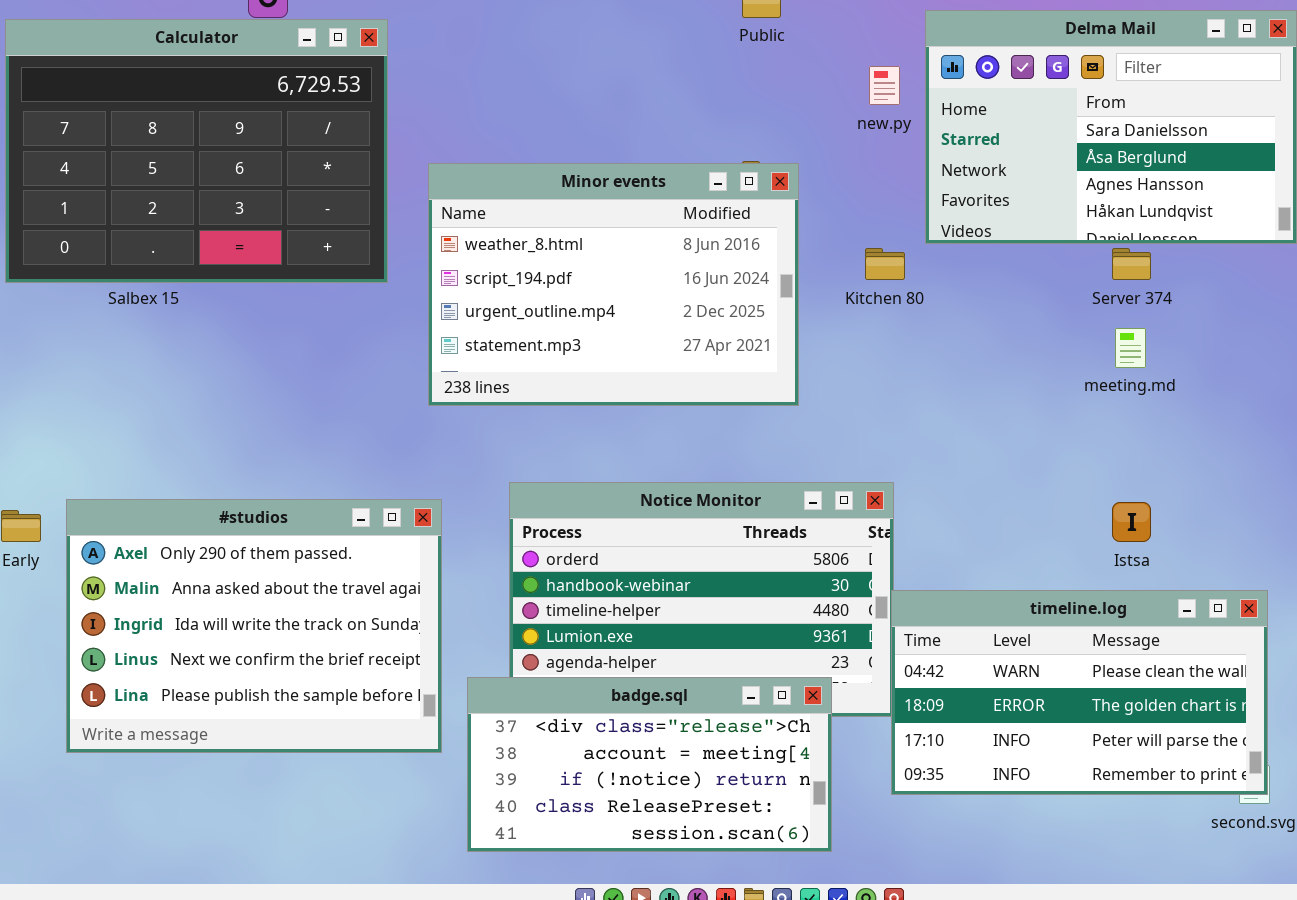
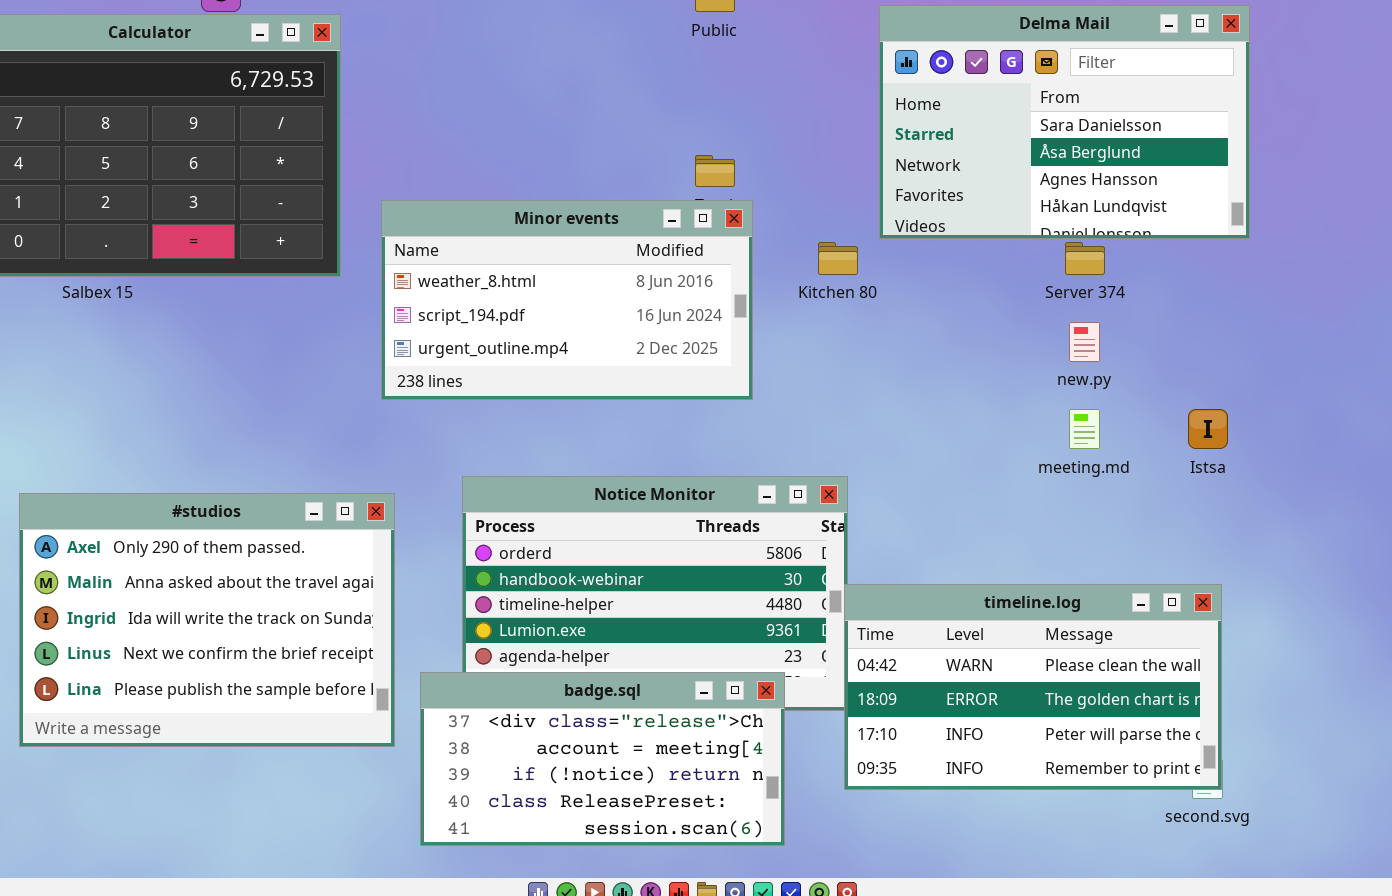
new.py: [869,66,900,105] -> [1069,322,1100,362], moved
Minor events: [428,163,799,406] -> [381,200,753,400], resized
meeting.md: [1115,328,1146,368] -> [1069,409,1100,449], moved
Istsa: [1112,502,1151,542] -> [1188,409,1228,449], moved

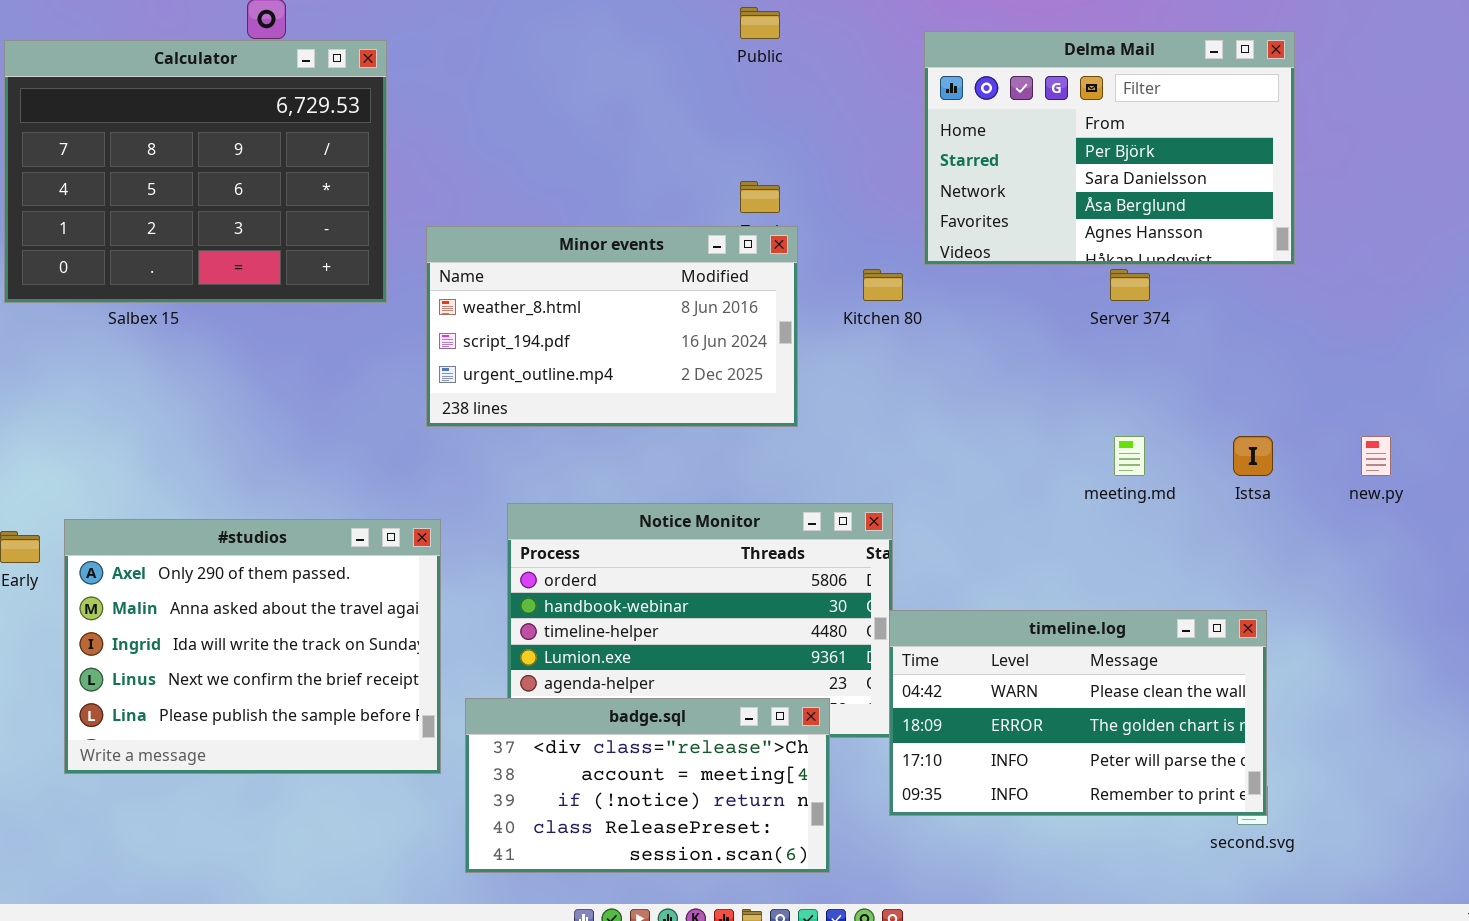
Delma Mail: [879,5,1250,239] -> [924,31,1295,265], scrolled up 1 row
new.py: [1069,322,1100,362] -> [1361,436,1391,476], moved

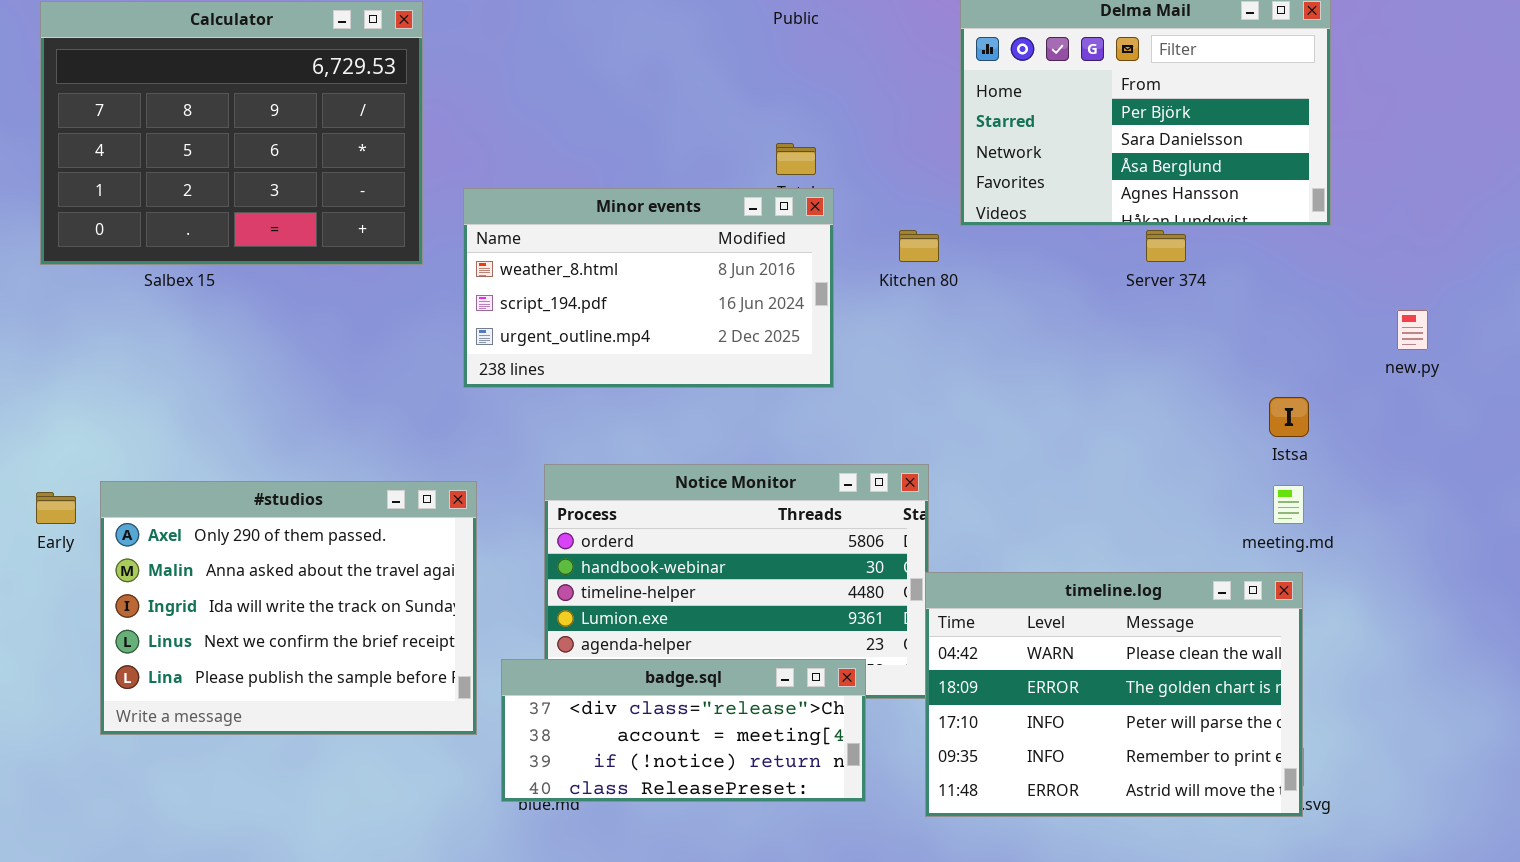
meeting.md: [1114,436,1145,476] -> [1273,485,1304,524], moved
new.py: [1361,436,1391,476] -> [1397,310,1428,350], moved
timeline.log: [889,610,1267,816] -> [925,572,1303,817], resized
badge.sql: [465,698,830,873] -> [501,659,866,802], resized

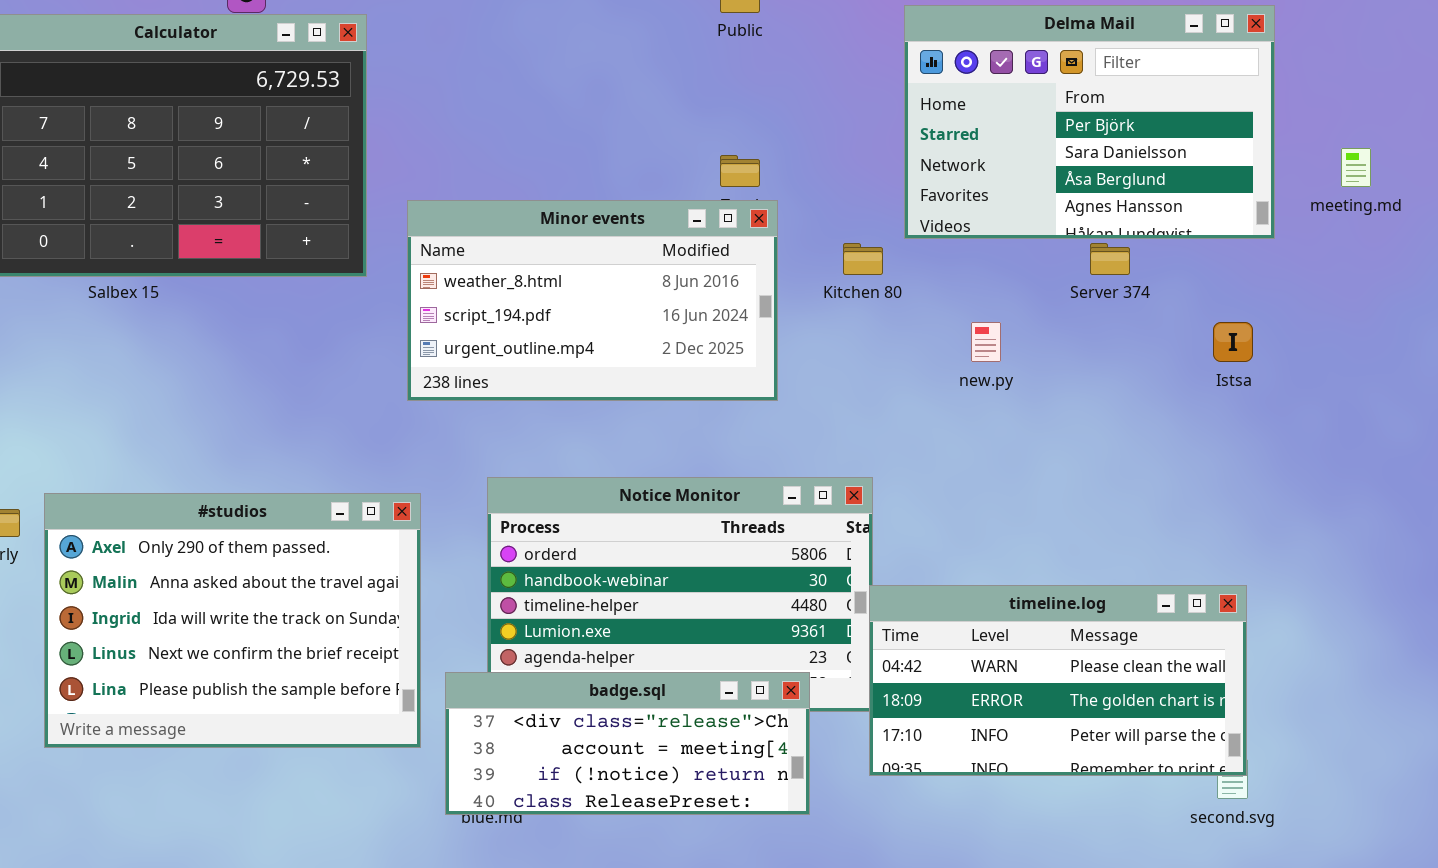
new.py: [1397,310,1428,350] -> [971,322,1001,362], moved
Istsa: [1269,397,1309,437] -> [1213,322,1253,362], moved
meeting.md: [1273,485,1304,524] -> [1341,148,1371,187], moved
timeline.log: [925,572,1303,817] -> [869,585,1247,776], resized

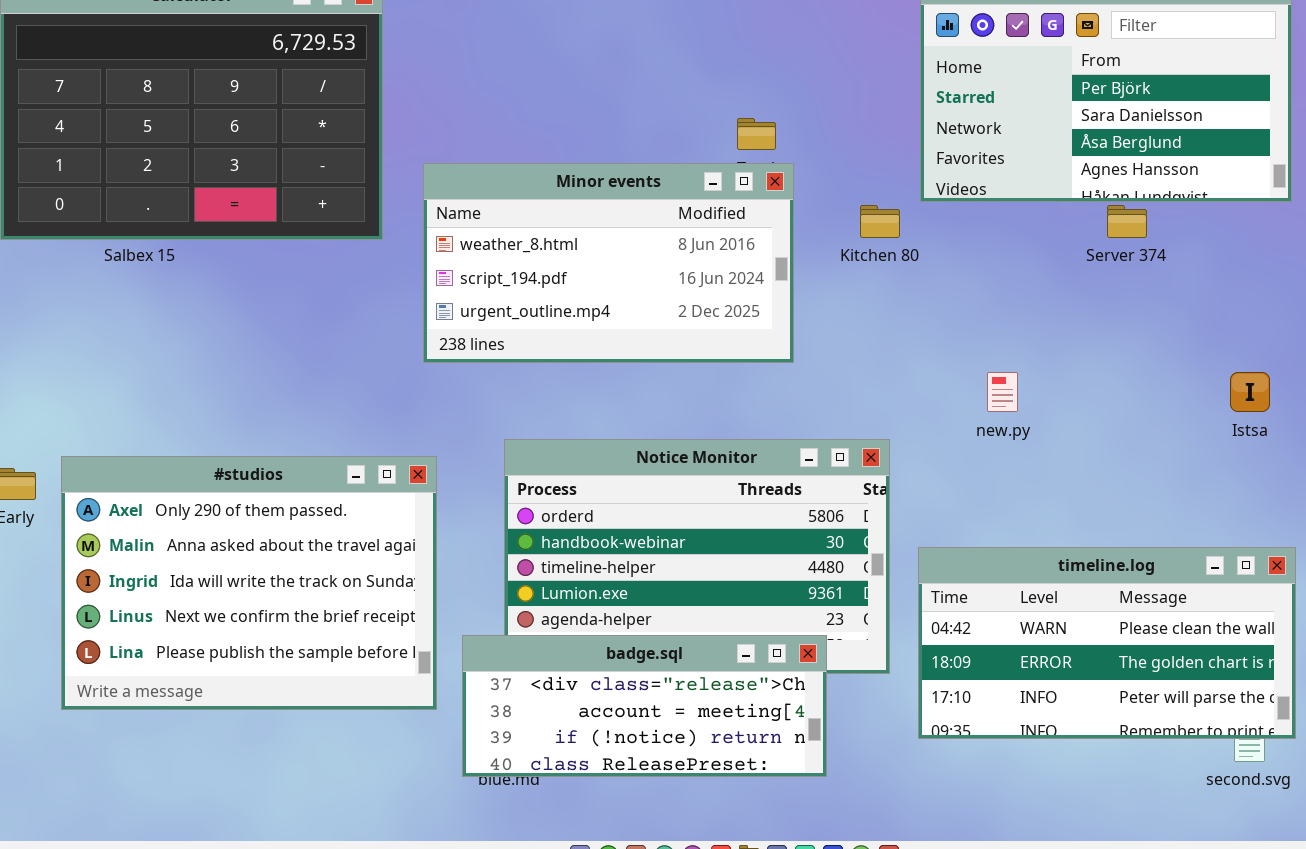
new.py: [971,322,1001,362] -> [987,372,1018,412], moved
Istsa: [1213,322,1253,362] -> [1230,372,1270,412], moved
timeline.log: [869,585,1247,776] -> [918,547,1296,739], moved

